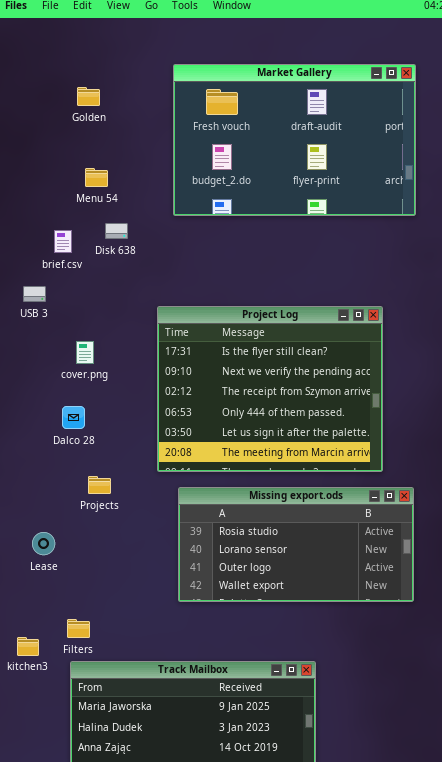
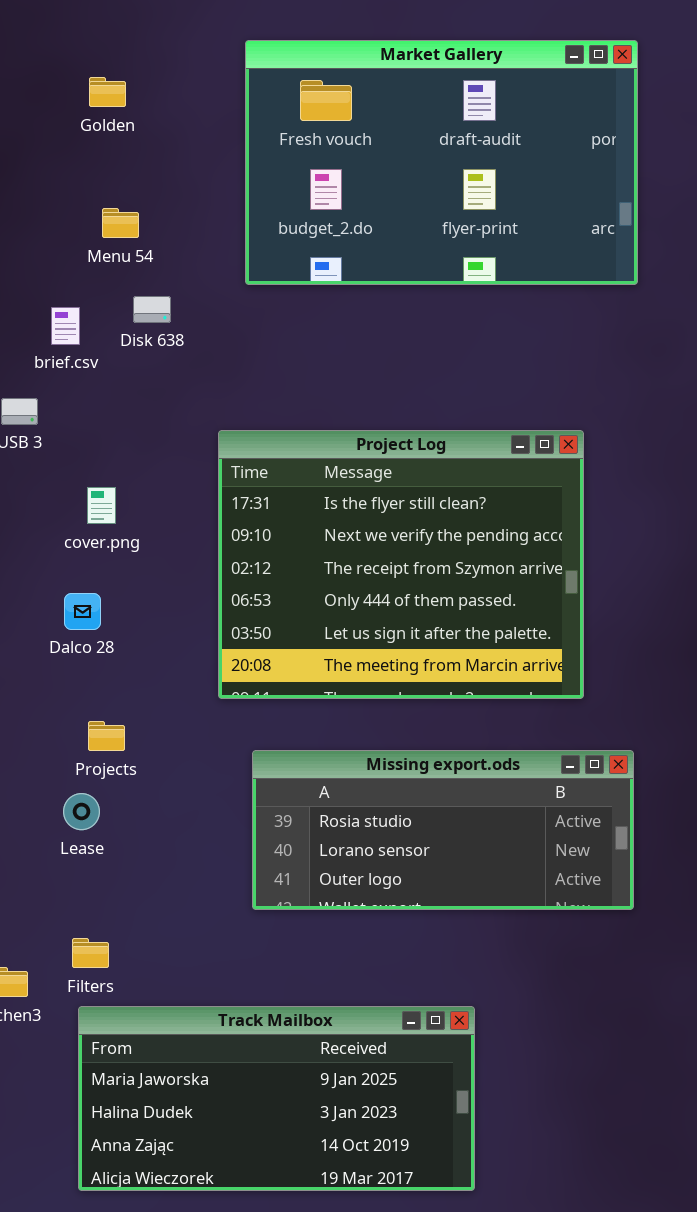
Projects: [88,476,111,494] -> [88,721,125,751], moved
Missing export.ods: [178,487,414,602] -> [252,750,634,910], resized
Lease: [32,532,55,555] -> [63,793,100,830], moved

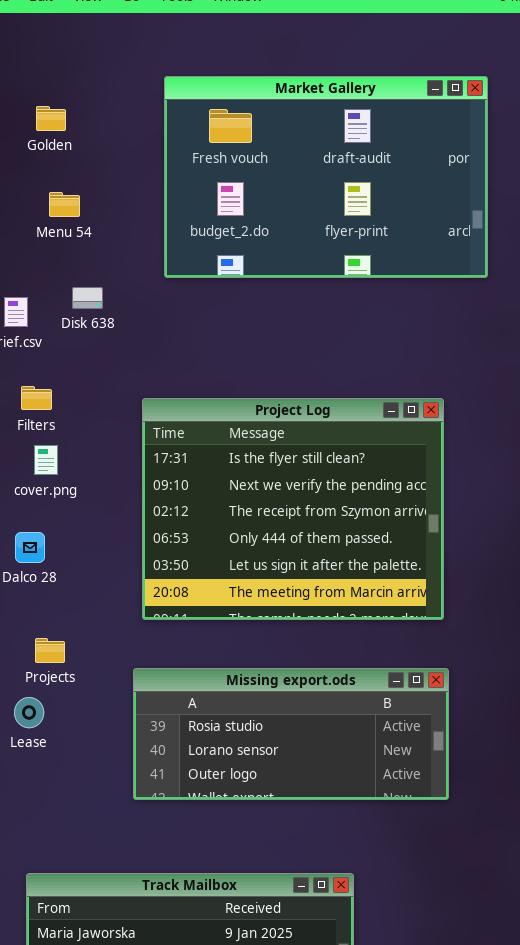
Menu 54: [102,208,139,238] -> [49,192,80,217], moved
Missing export.ods: [252,750,634,910] -> [133,668,449,800], moved
Filters: [72,938,109,968] -> [21,386,52,410], moved

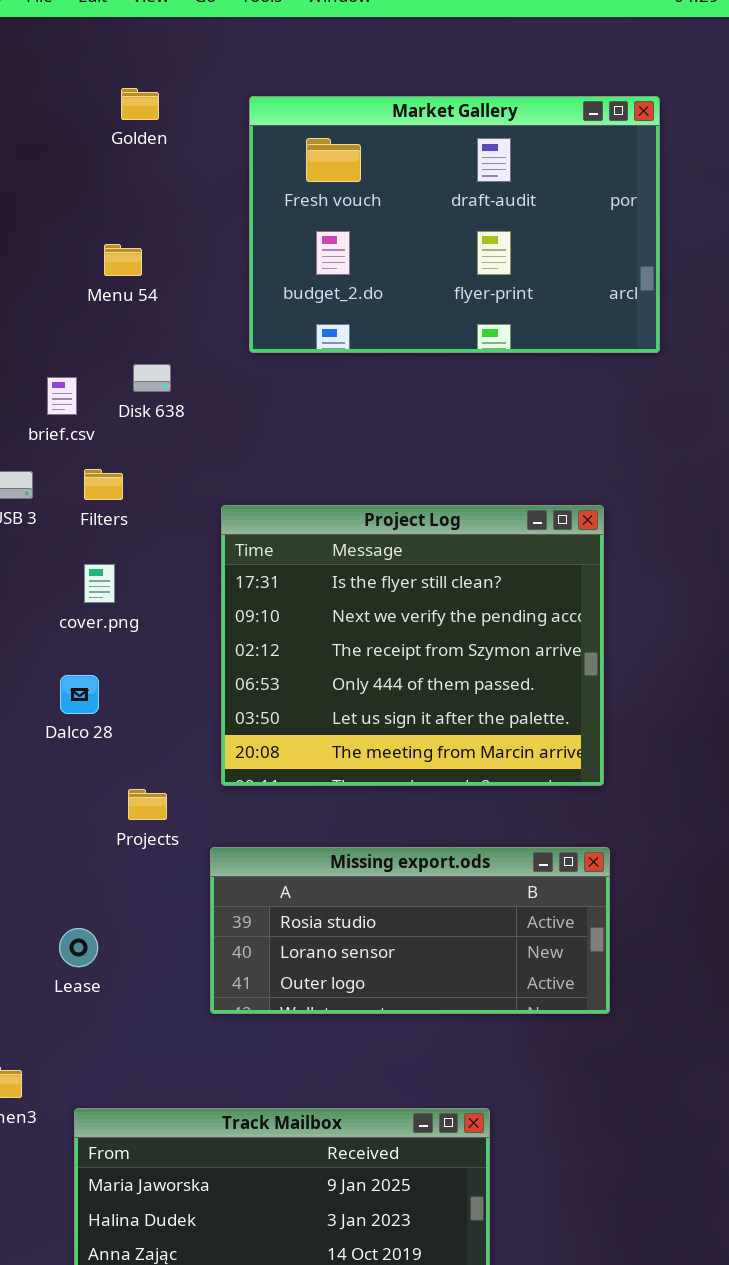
Golden: [36,106,66,131] -> [121,88,159,120], moved
Filters: [21,386,52,410] -> [84,469,123,500], moved
Projects: [35,638,65,663] -> [128,789,167,820], moved
Lease: [14,697,44,728] -> [59,928,98,967], moved

